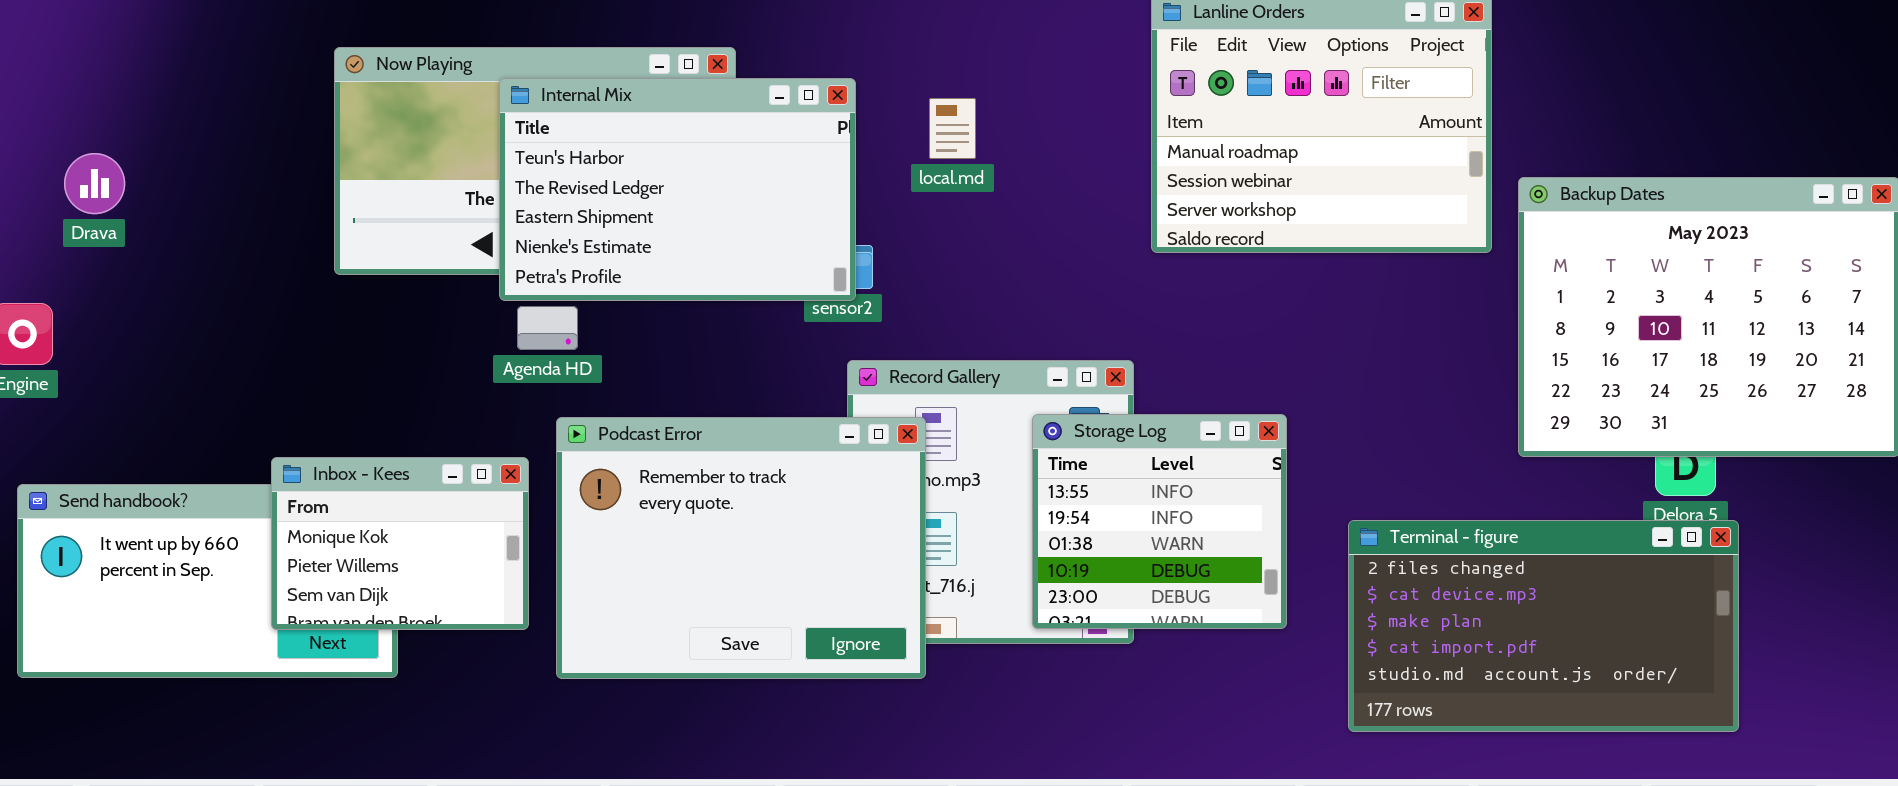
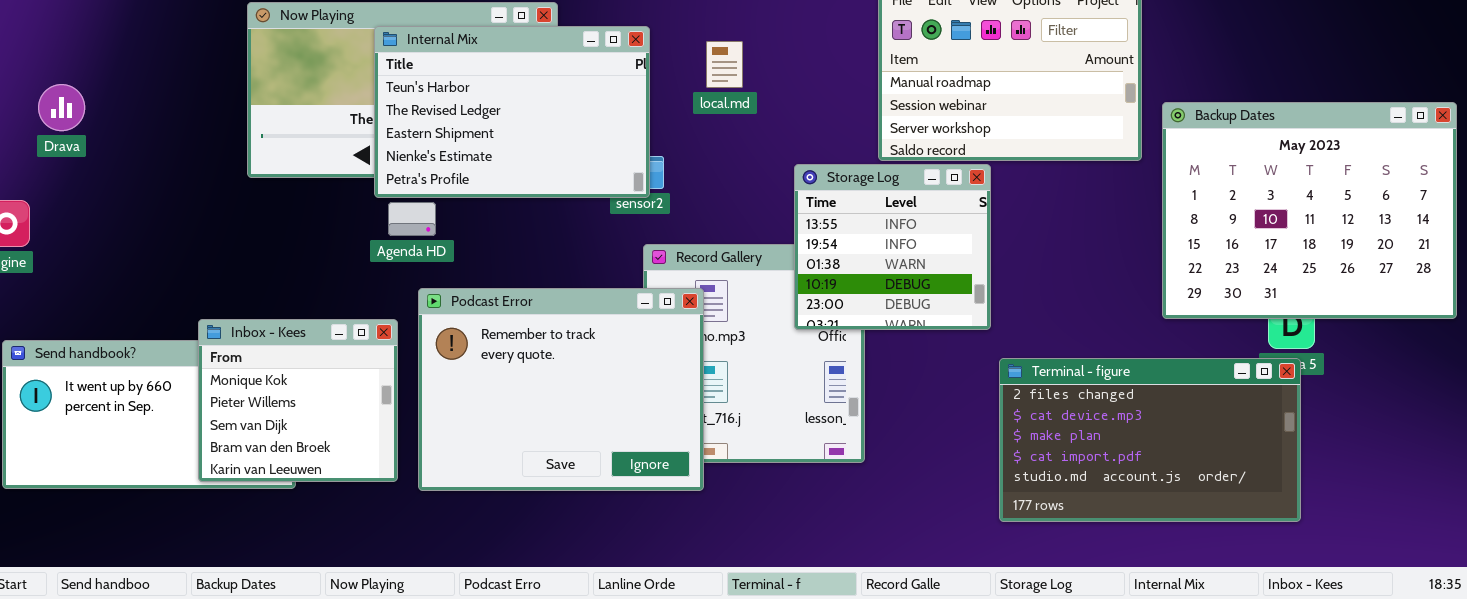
Storage Log: [1032,414,1287,629] -> [794,164,991,330], moved
Inbox - Kees: [271,457,529,630] -> [198,319,398,482], resized
Terminal - figure: [1348,520,1739,732] -> [999,358,1301,522], moved

